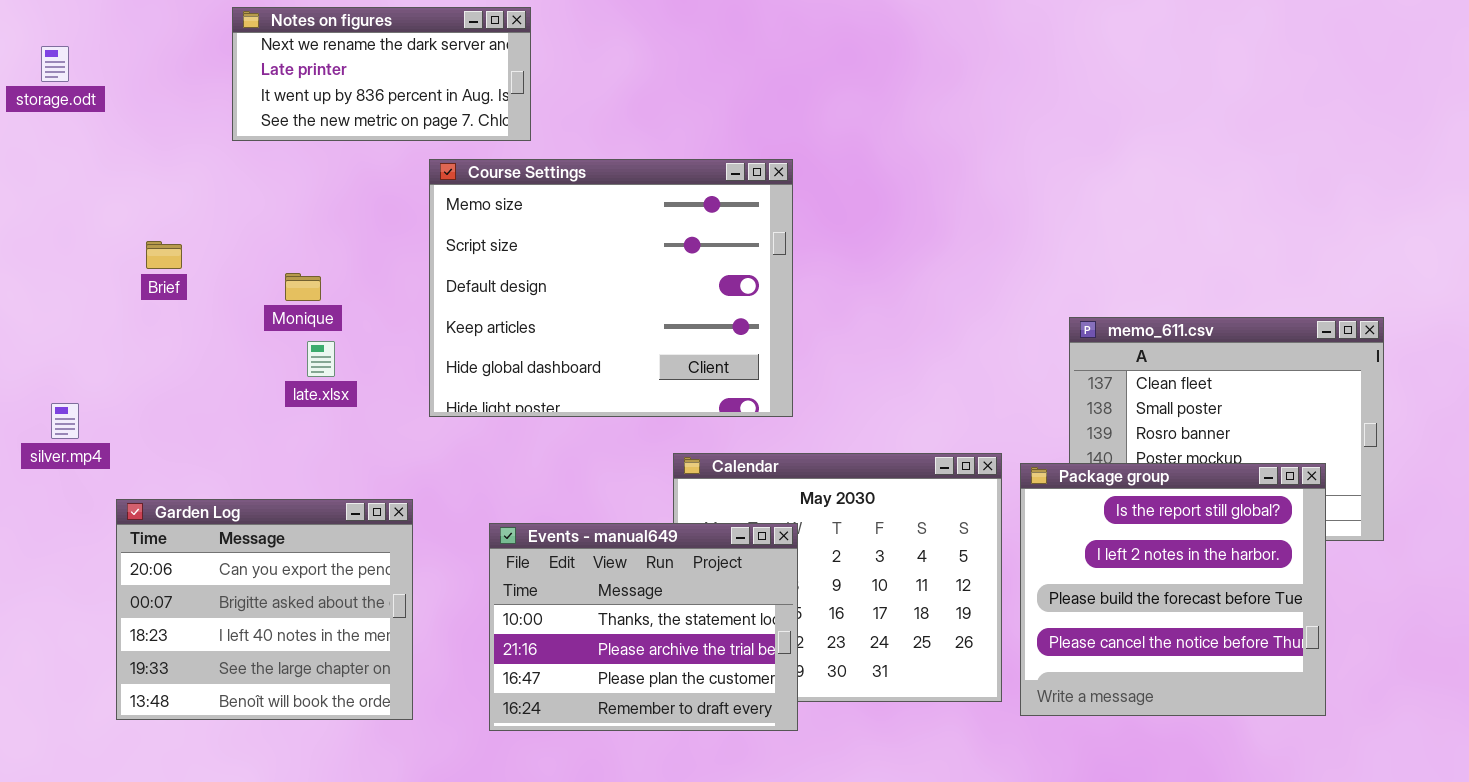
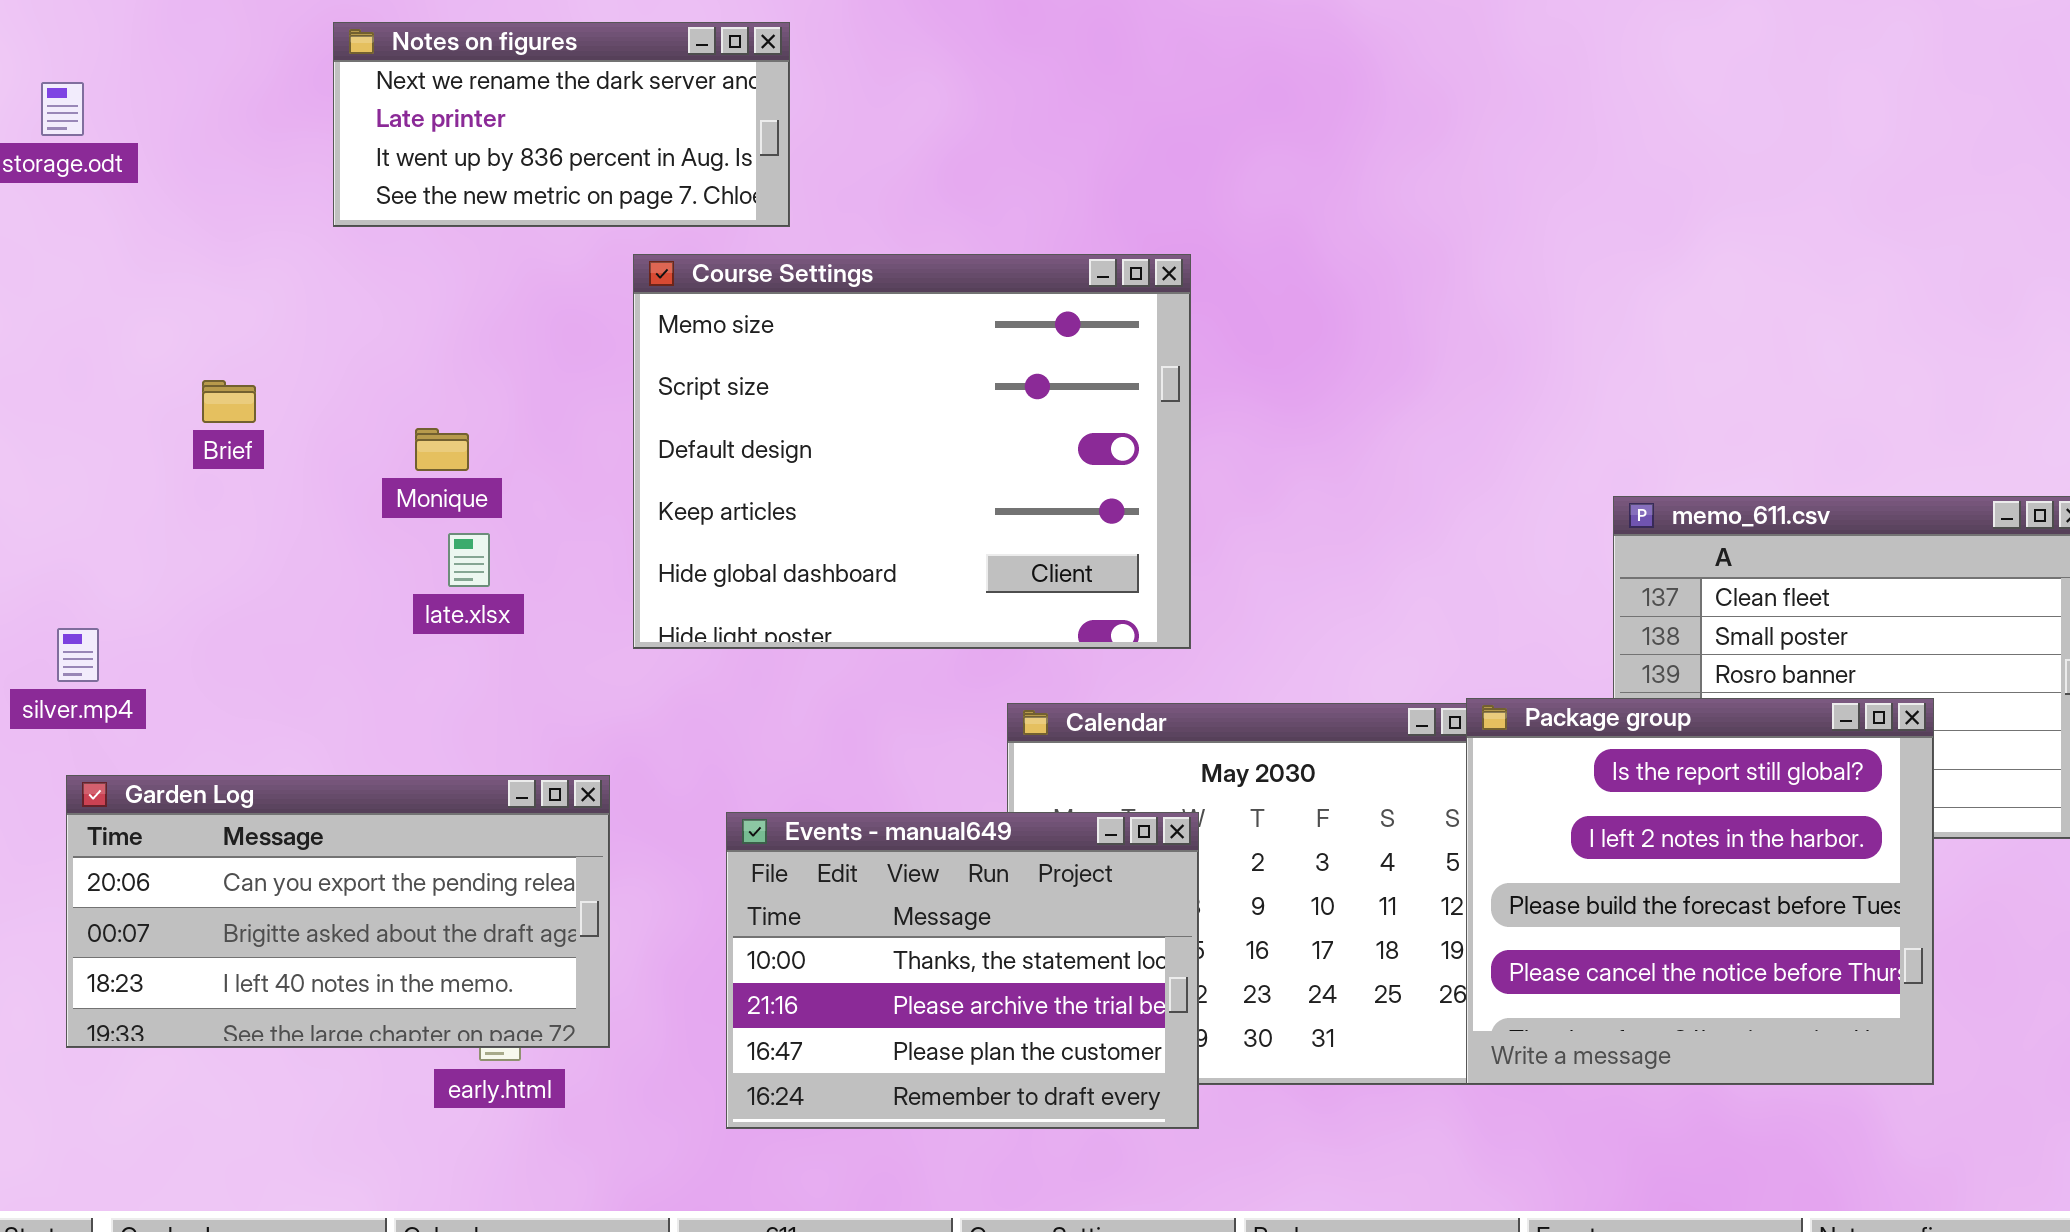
Package group: [1020,463,1326,716] -> [1466,698,1934,1085], moved
Garden Log: [116,499,413,720] -> [66,775,610,1048], resized

